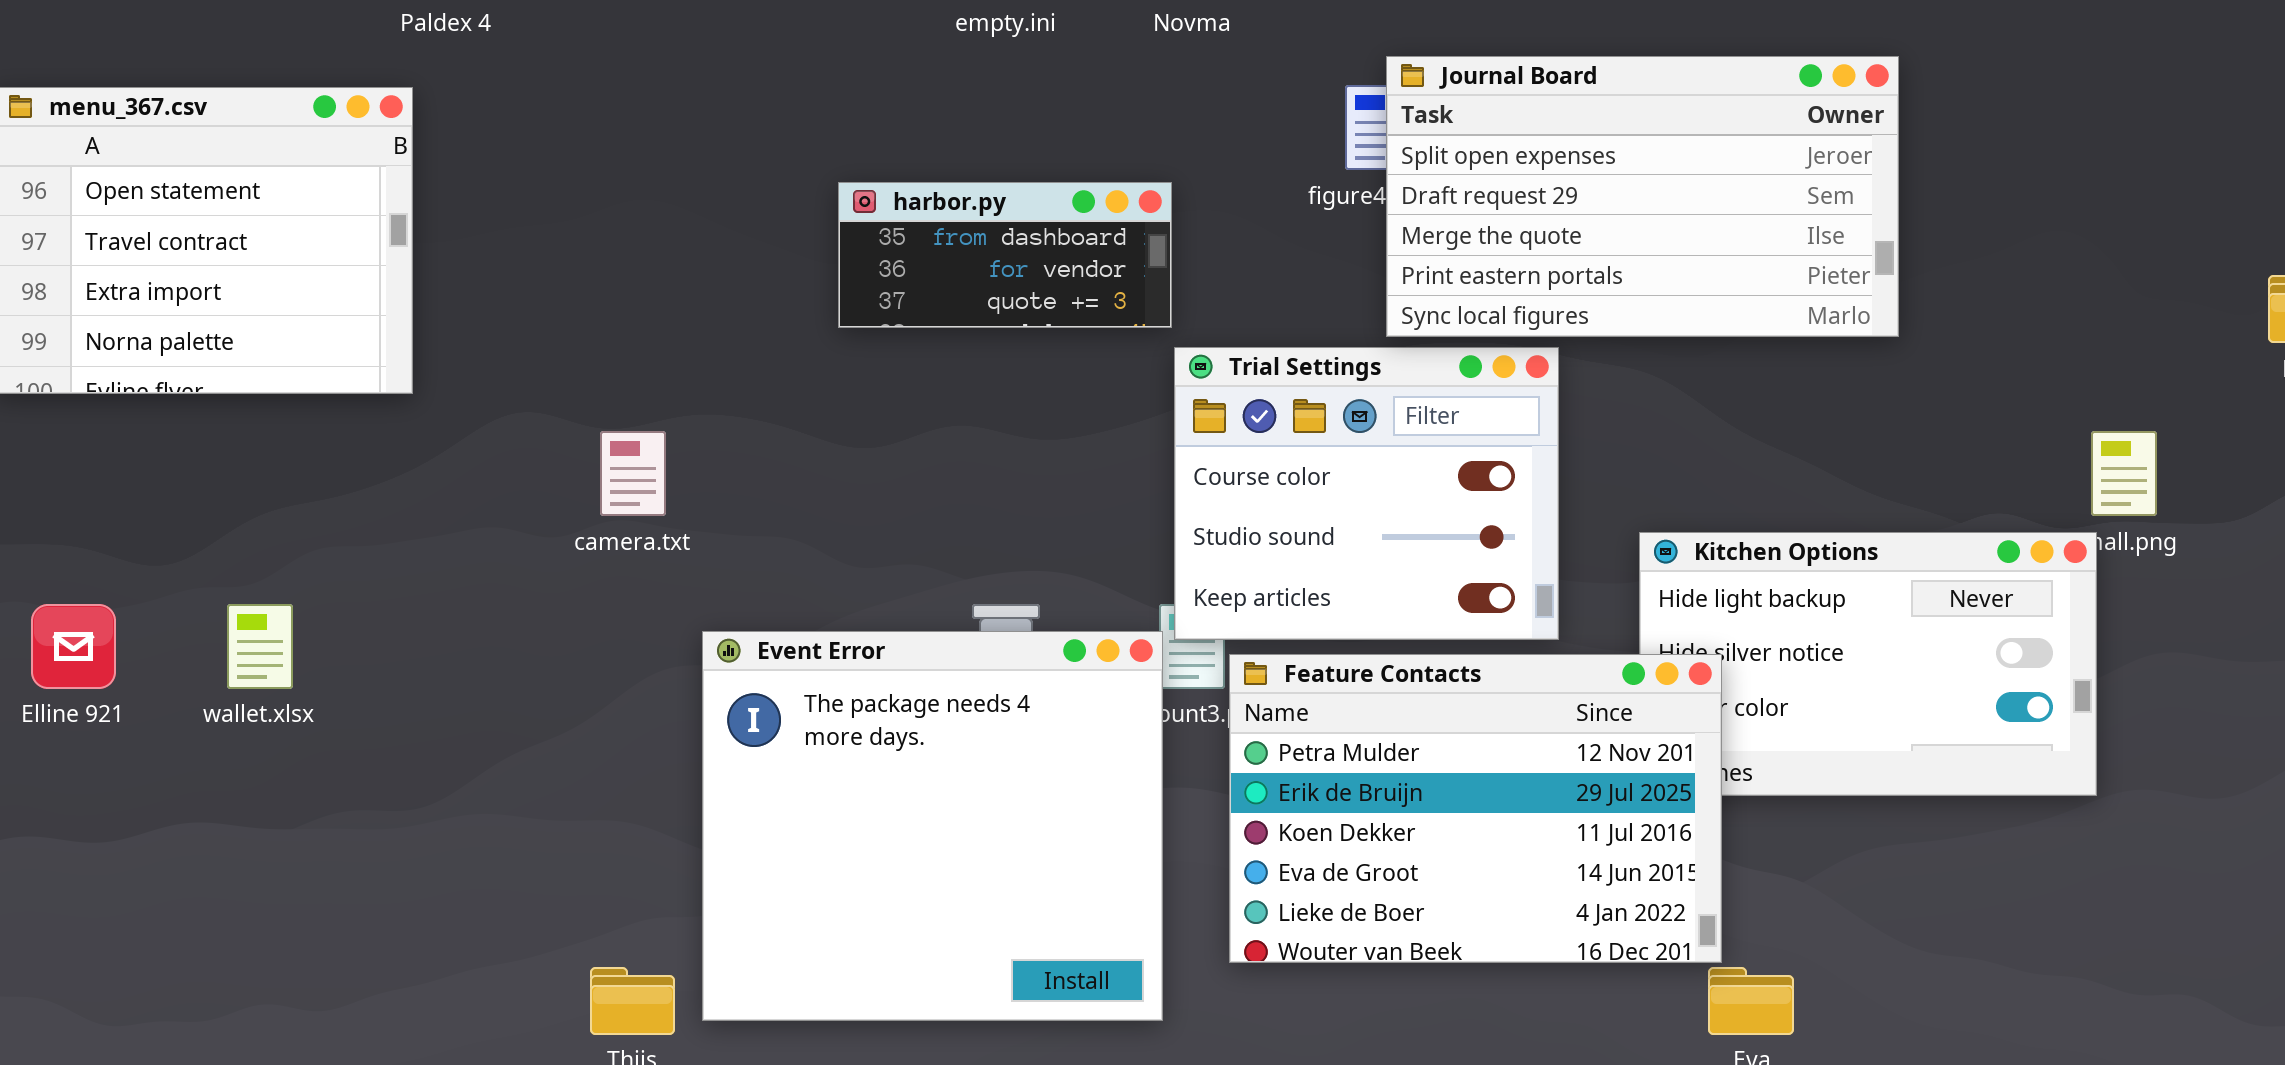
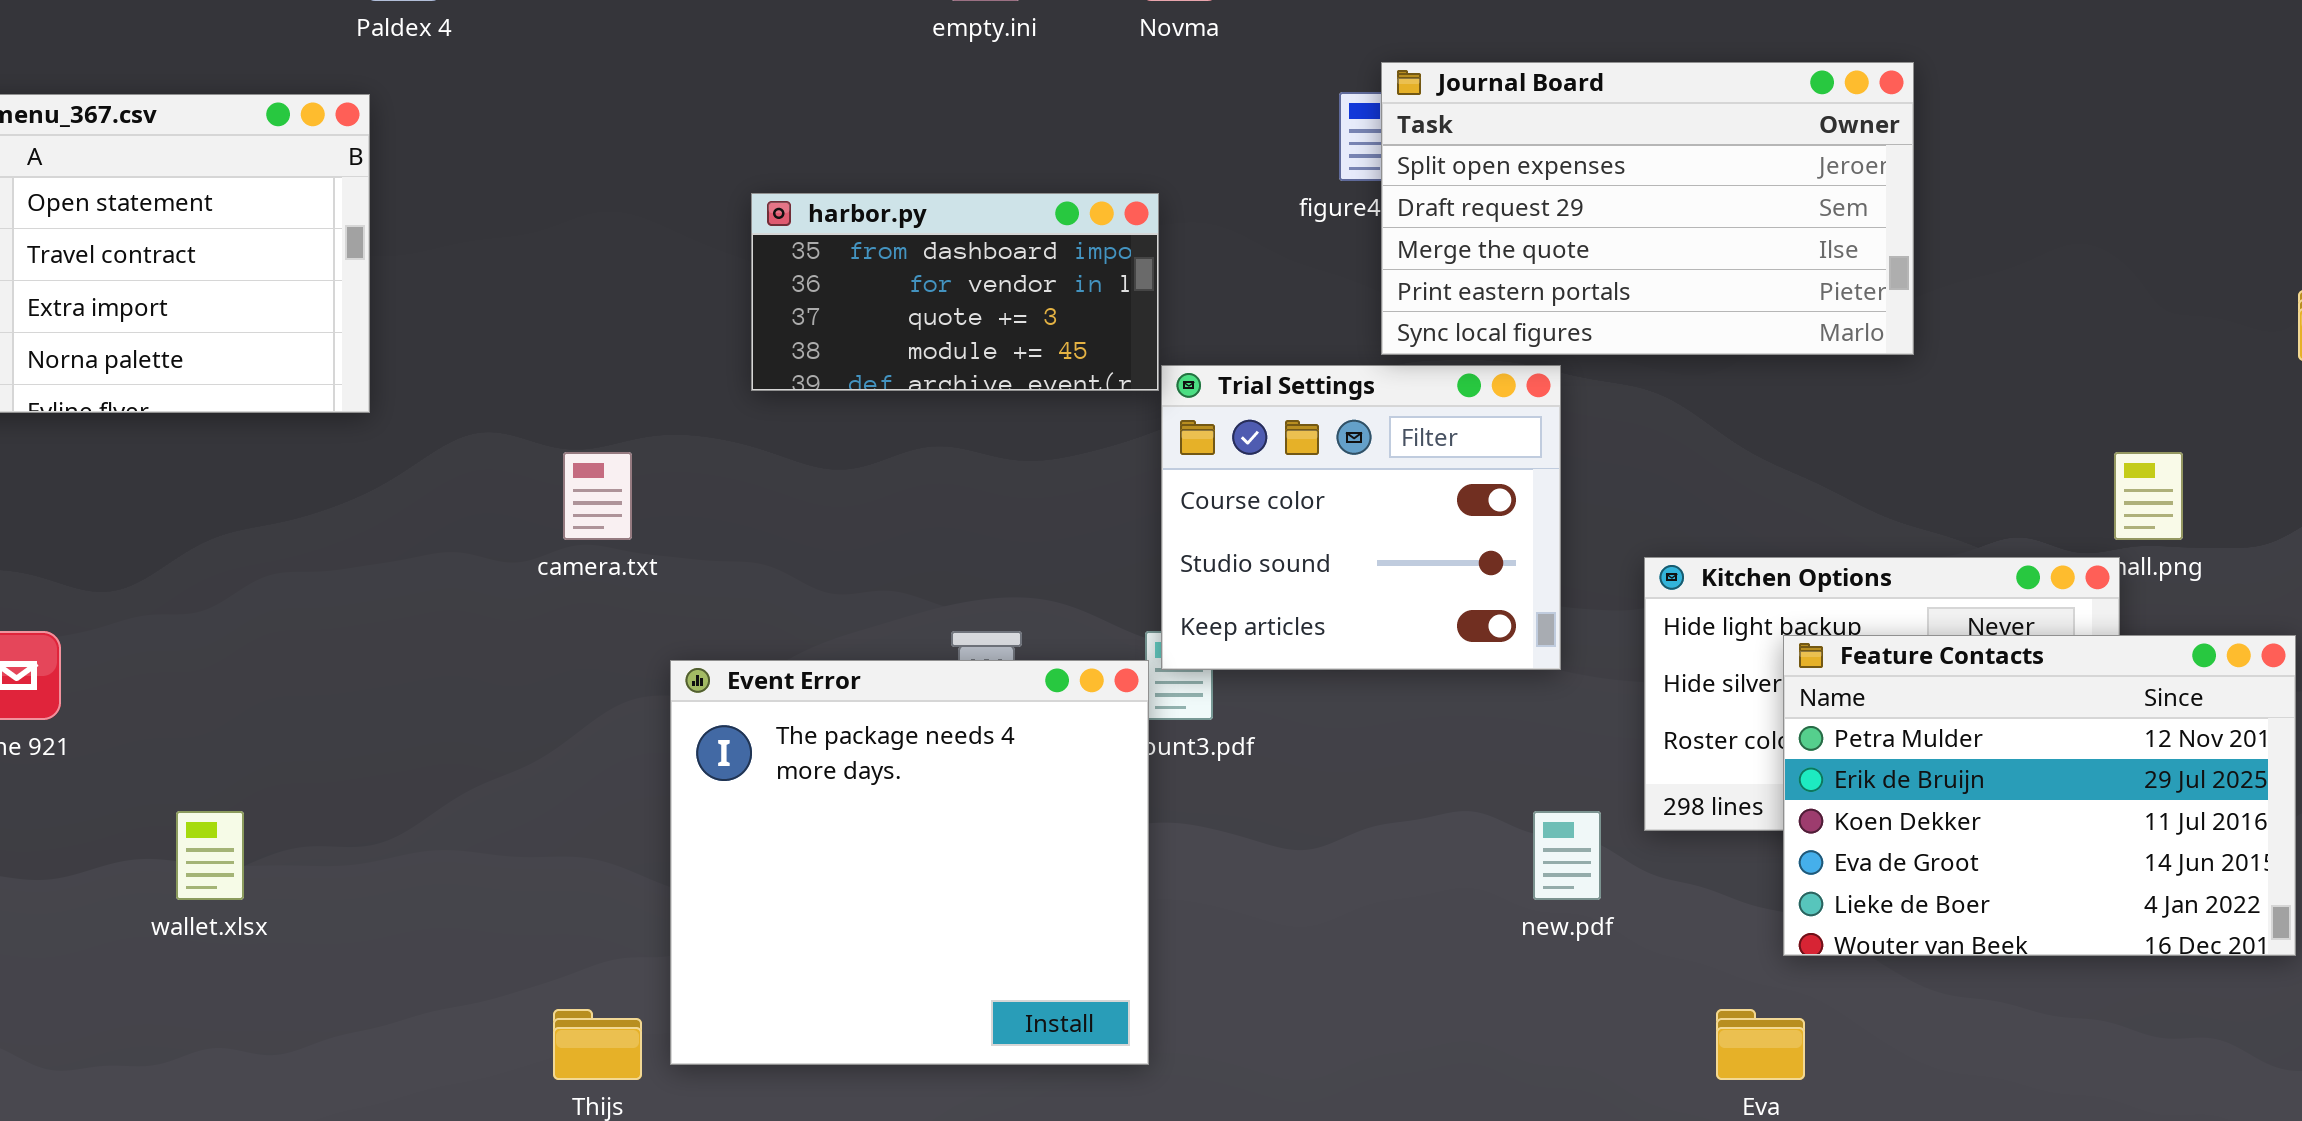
harbor.py: [838,182,1172,328] -> [751,193,1159,391], resized
wallet.xlsx: [227,604,293,689] -> [176,811,244,900], moved
Feature Contacts: [1229,654,1722,963] -> [1783,635,2296,956], moved

